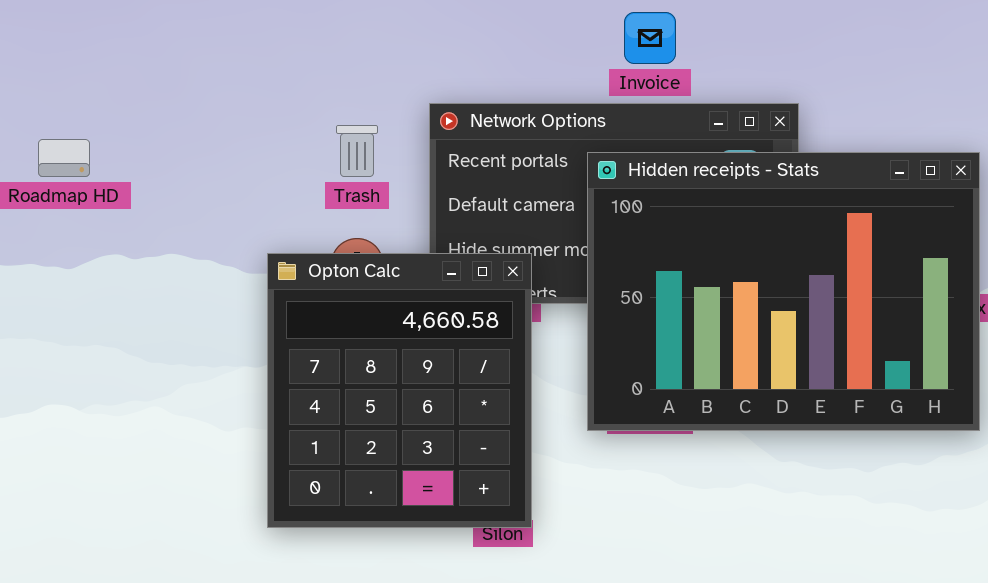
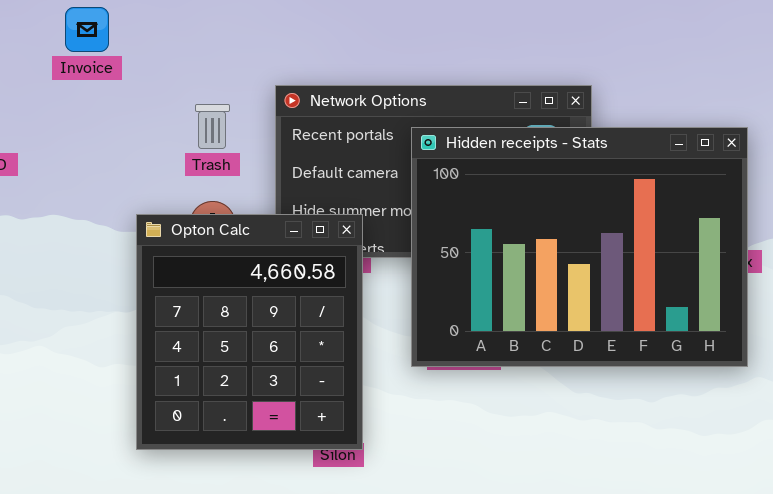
Invoice: [624,12,676,64] -> [65,7,109,52], moved

